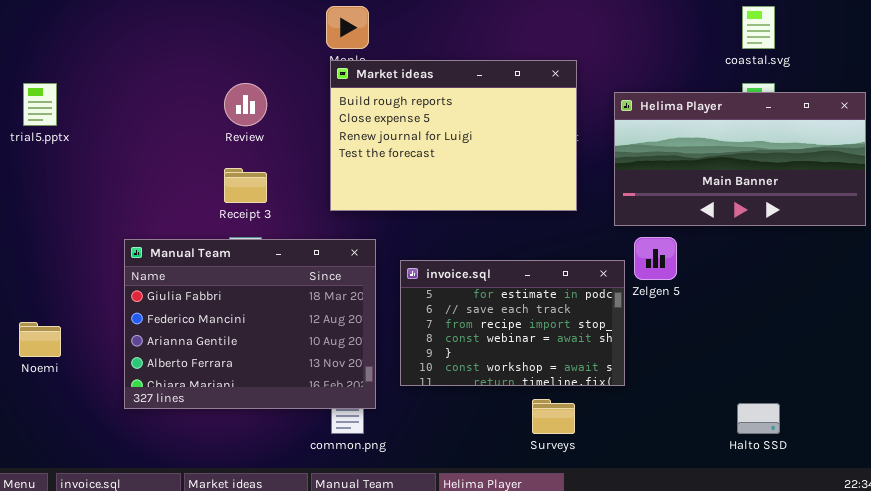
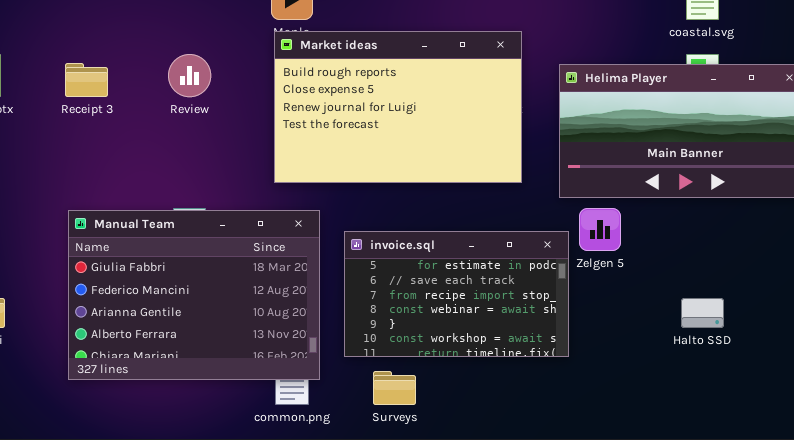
Receipt 3: [224,168,267,203] -> [65,63,108,97], moved
Surveys: [532,399,575,434] -> [373,371,416,405], moved
Halto SSD: [737,403,780,434] -> [681,298,724,328], moved

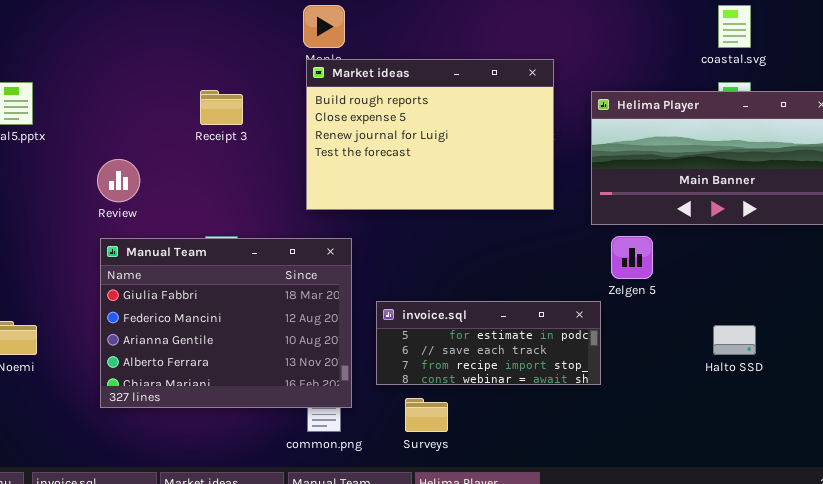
Review: [168,54,211,97] -> [97,159,140,202], moved
Receipt 3: [65,63,108,97] -> [200,90,243,125], moved
invoice.sql: [344,231,569,357] -> [376,301,601,385], resized

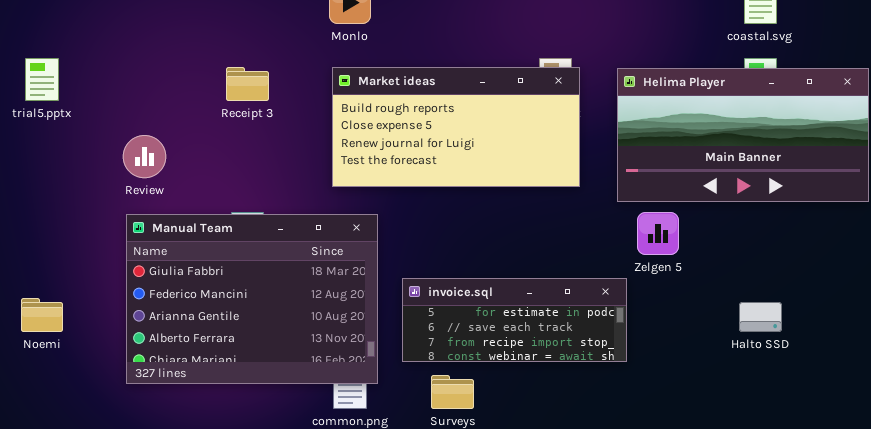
Market ideas: [306,59,554,210] -> [332,67,580,187], resized

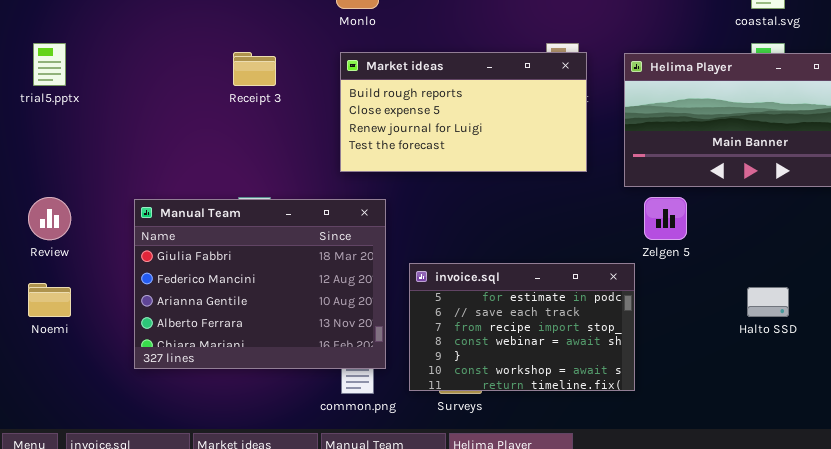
Review: [123,135,166,178] -> [28,197,71,240], moved
invoice.sql: [402,278,627,362] -> [409,263,635,391], resized

